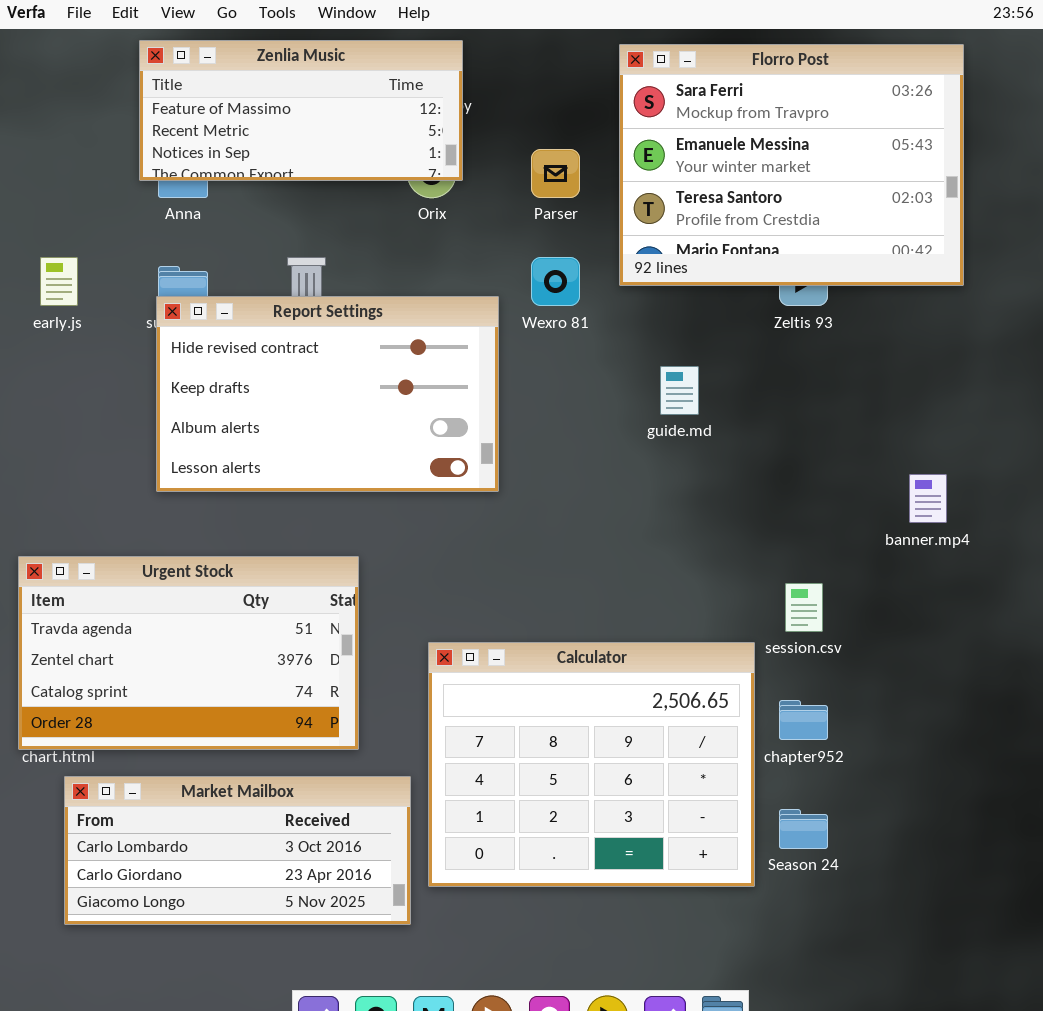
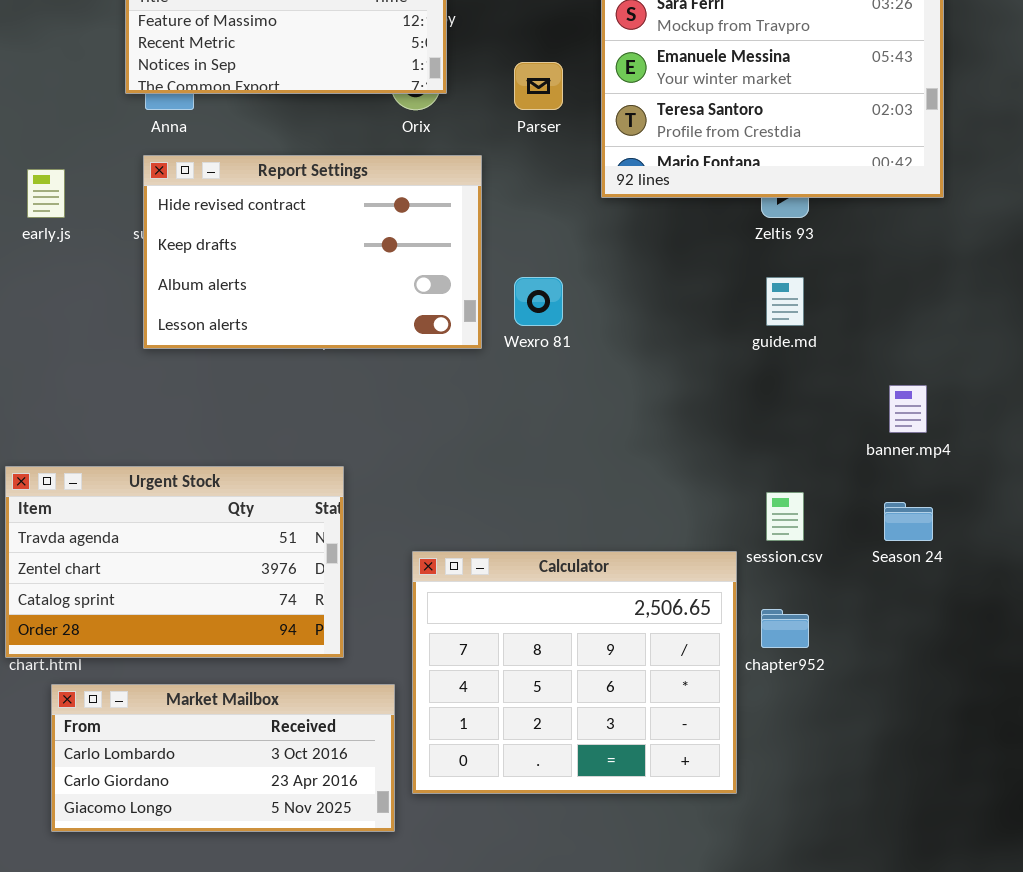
Wexro 81: [531,257,580,306] -> [514,277,563,326], moved
Report Settings: [156,296,499,492] -> [143,155,482,349], moved
guide.md: [660,366,699,415] -> [766,277,804,326], moved
Season 24: [779,809,828,849] -> [884,502,933,541], moved

